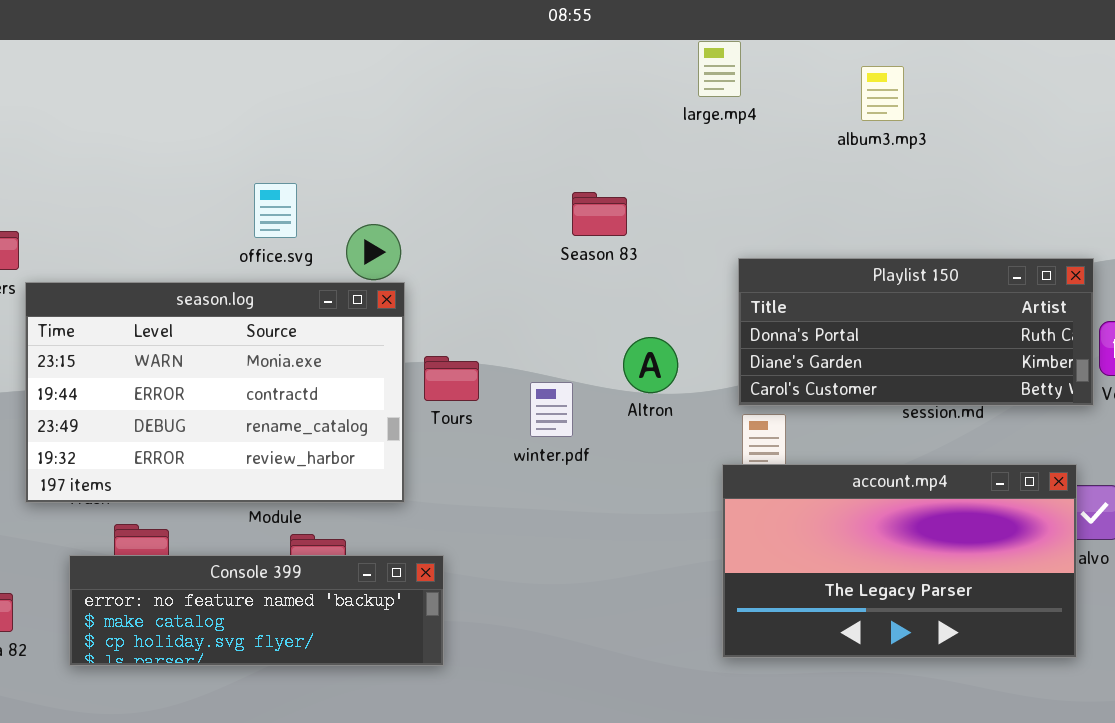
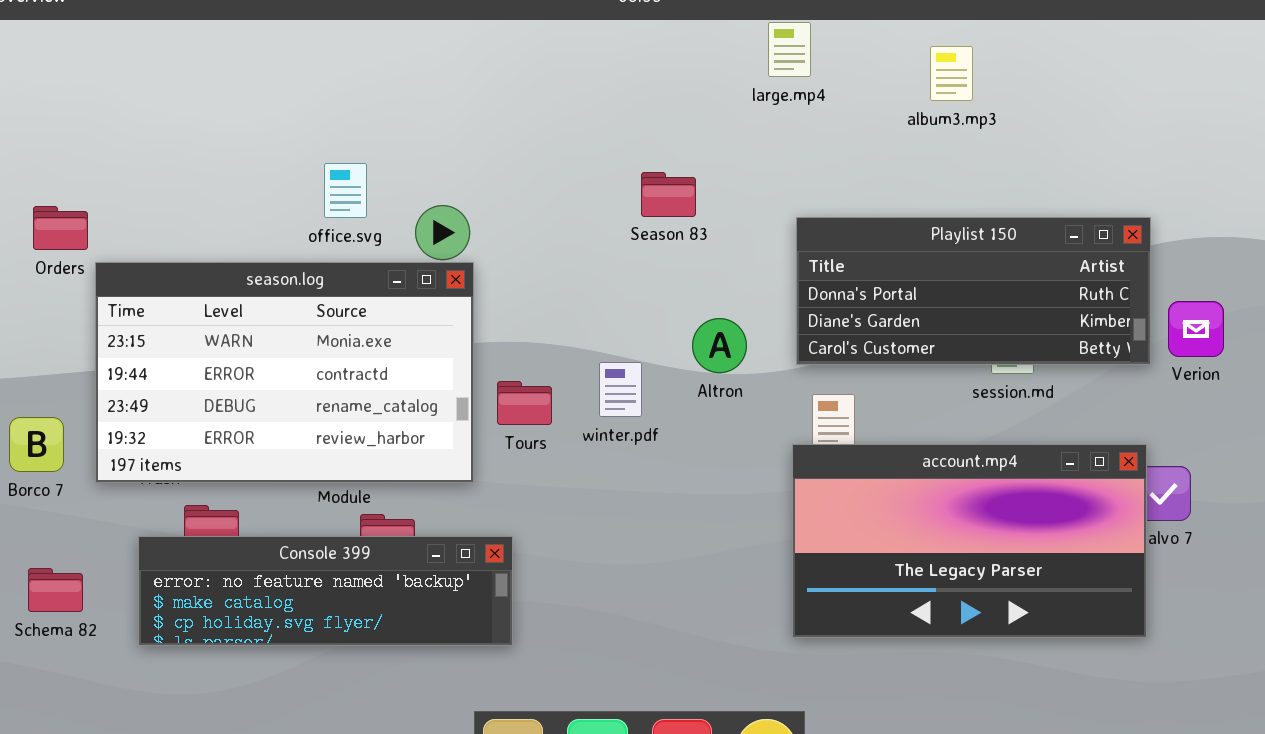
Playlist 150: [738,258,1094,406] -> [796,217,1151,365], moved
Tours: [424,356,479,401] -> [497,381,552,425], moved

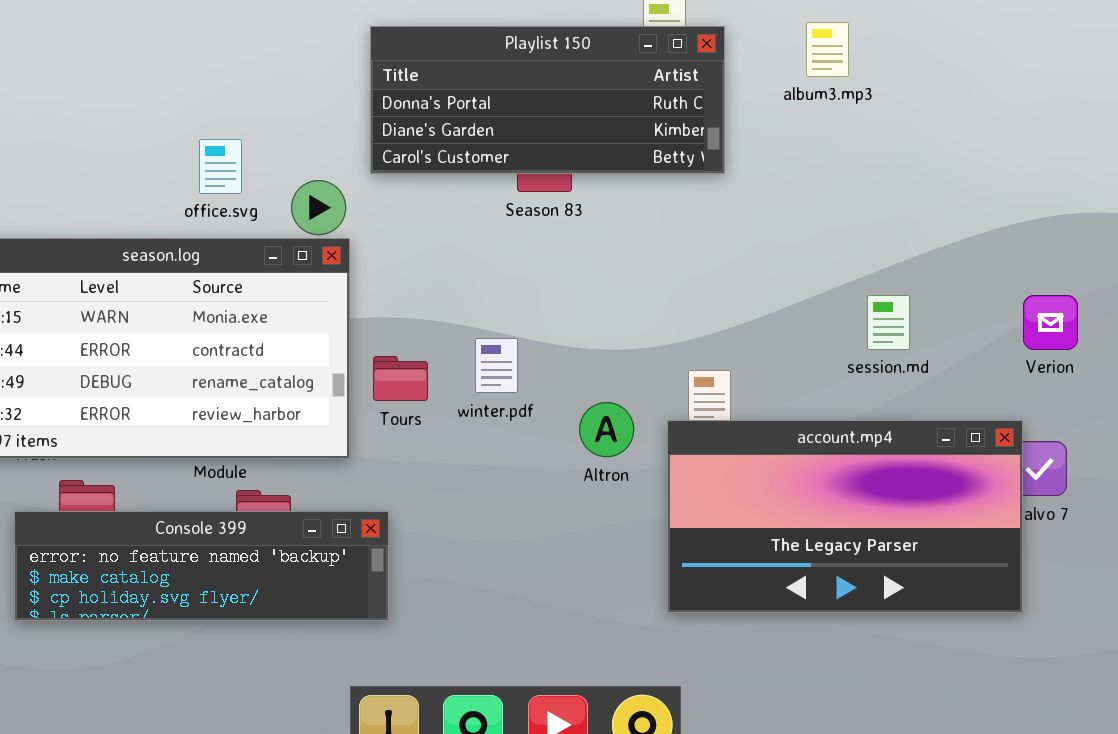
Playlist 150: [796,217,1151,365] -> [370,26,725,174], moved
Verion: [1168,301,1224,357] -> [1023,295,1078,350], moved
Altron: [692,318,747,373] -> [579,402,634,457], moved

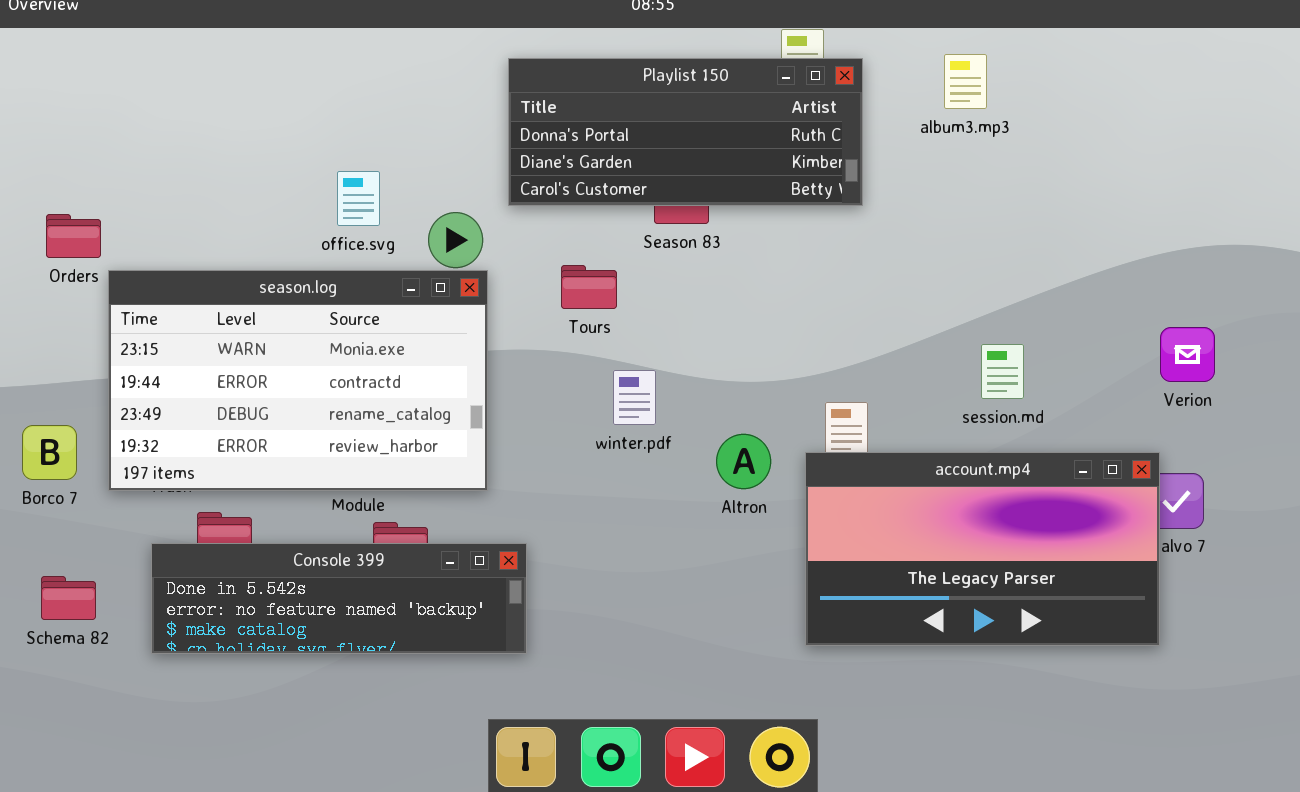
session.md: [867,295,910,350] -> [981,344,1024,399], moved
Tours: [373,356,428,401] -> [561,265,617,309], moved
Console 399: [14,511,389,621] -> [151,543,527,654], scrolled up 1 row

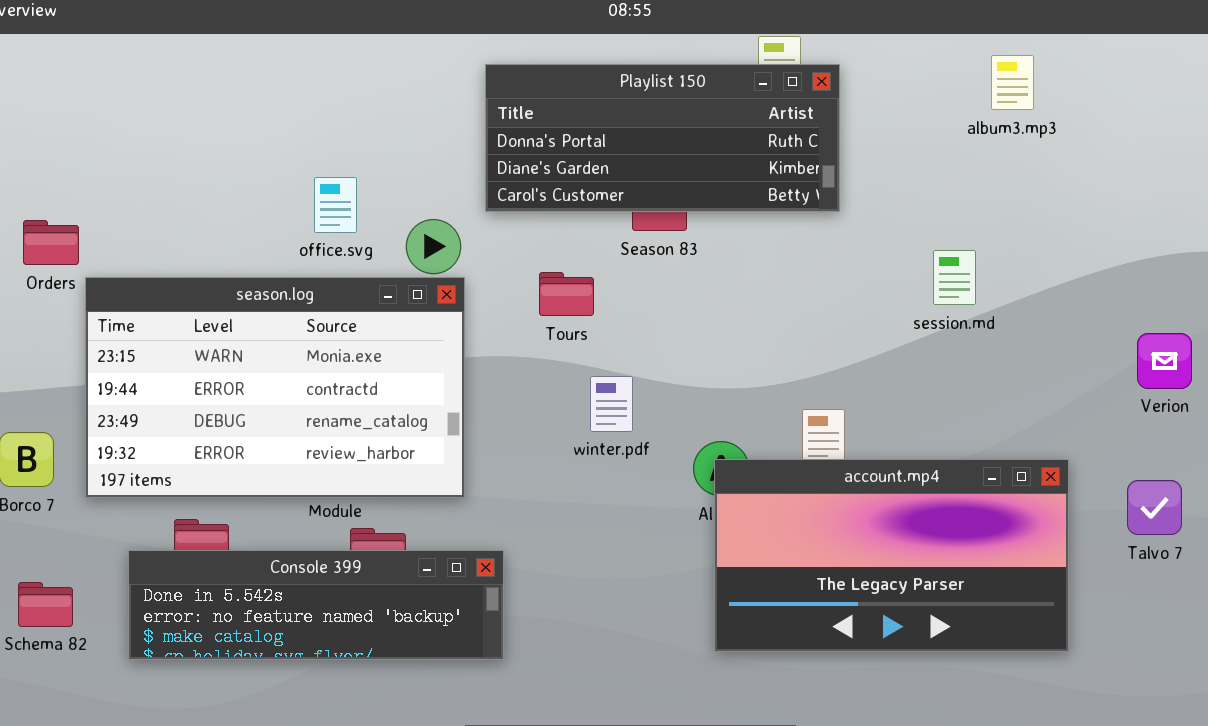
album3.mp3: [944,54,987,109] -> [991,55,1034,110], moved
session.md: [981,344,1024,399] -> [933,250,976,305], moved
account.mp4: [805,452,1160,646] -> [714,459,1069,652], moved

